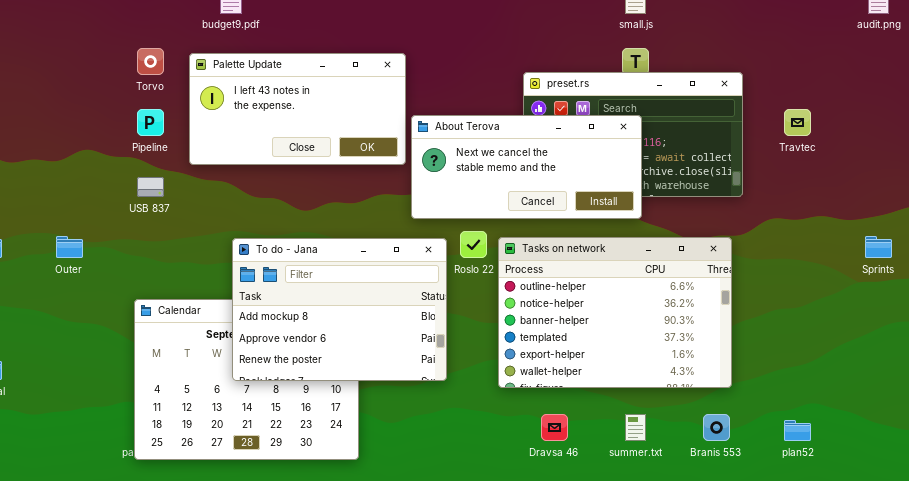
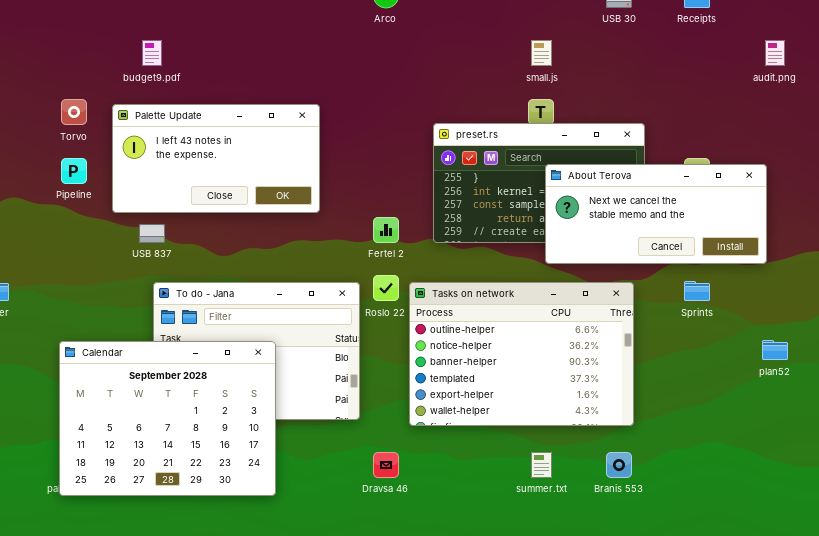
About Terova: [411,115,642,219] -> [545,164,767,264], moved
USB 837: [137,177,164,197] -> [139,224,165,243], moved
Sprints: [865,236,892,258] -> [684,281,710,301], moved
Calendar: [134,299,359,460] -> [59,341,276,496], raised
Dravsa 46: [541,414,568,441] -> [373,452,399,478], moved
plan52: [784,420,811,441] -> [762,340,788,360], moved

